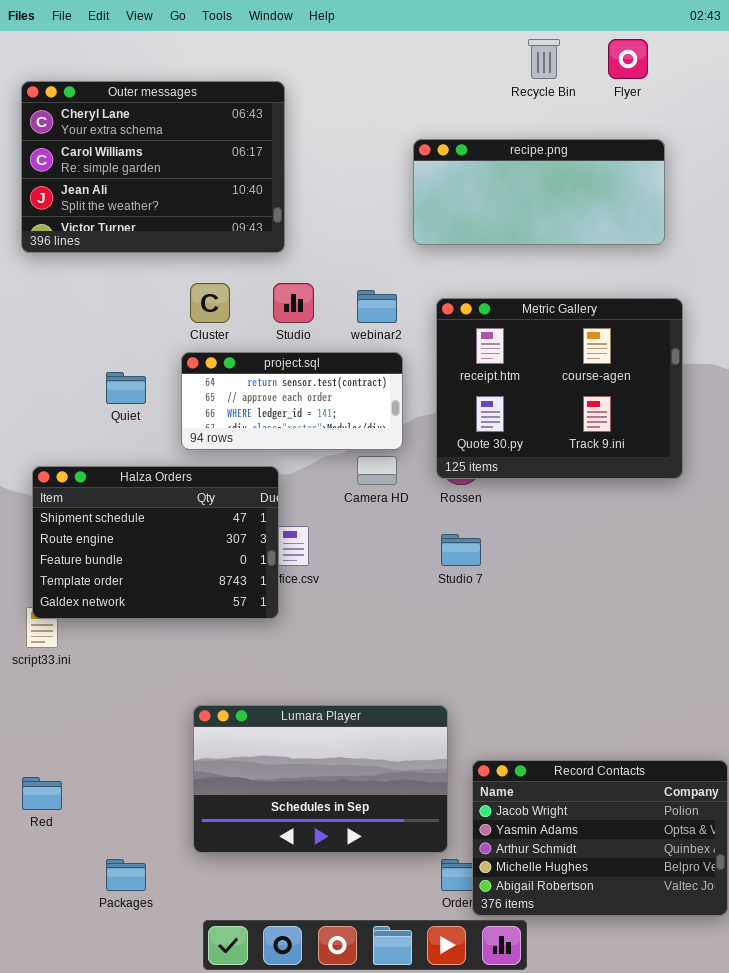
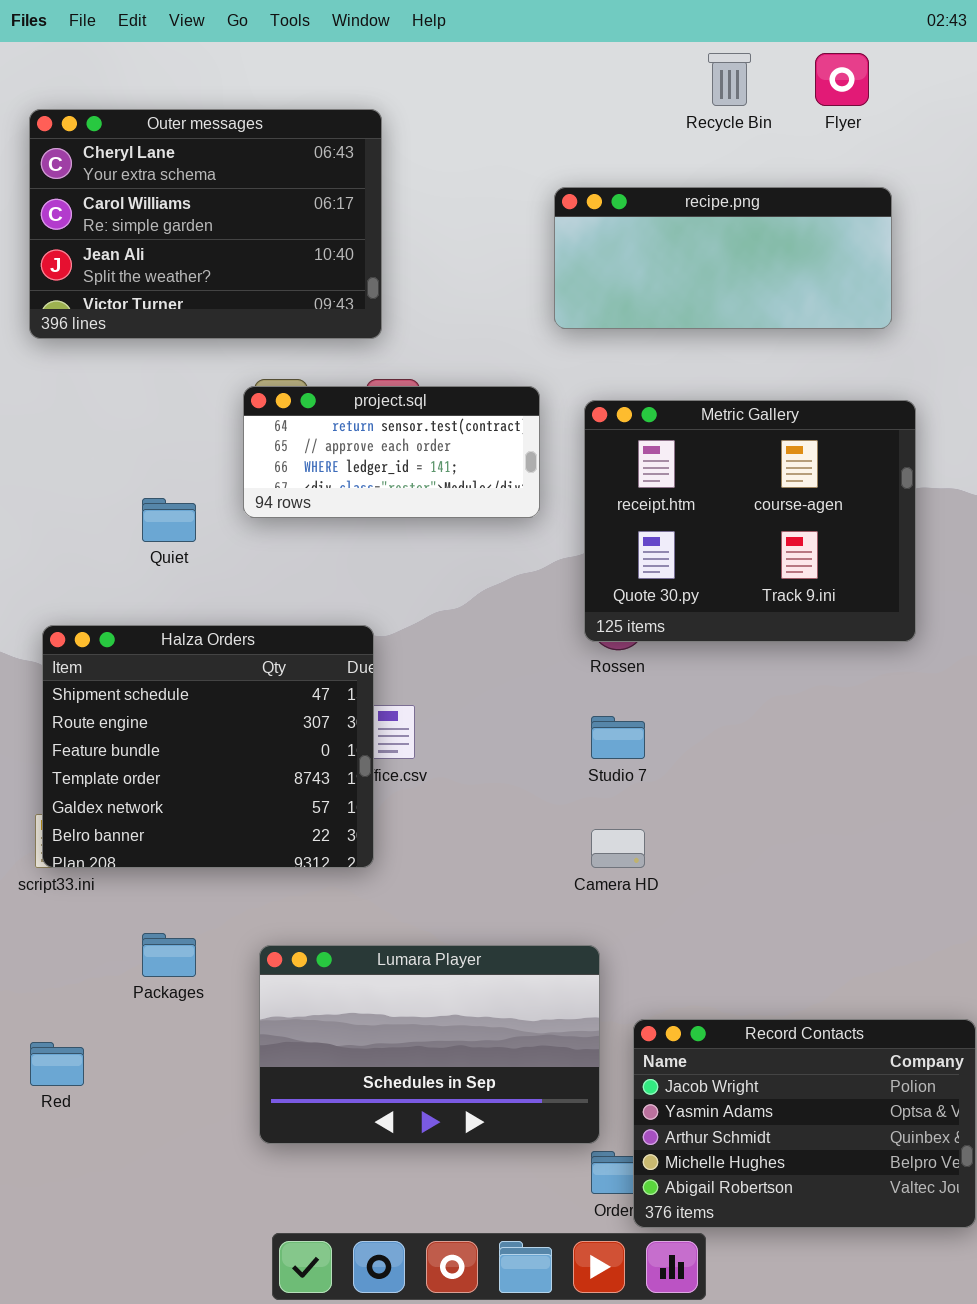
project.sql: [181,352,403,450] -> [243,386,540,518], moved
Camera HD: [357,456,397,485] -> [591,829,645,868], moved
Halza Orders: [32,466,279,619] -> [42,625,374,868], resized
Packages: [106,859,146,891] -> [142,933,196,977], moved

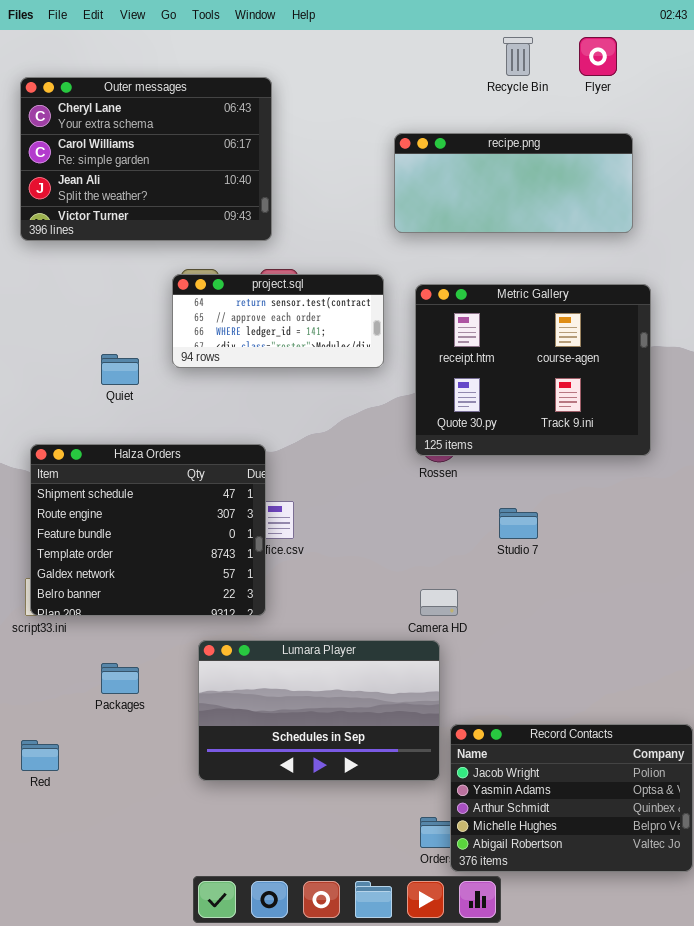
Studio 7: [591,716,645,759] -> [499,508,538,539], moved
Lumara Player: [259,945,600,1144] -> [198,640,440,781], moved

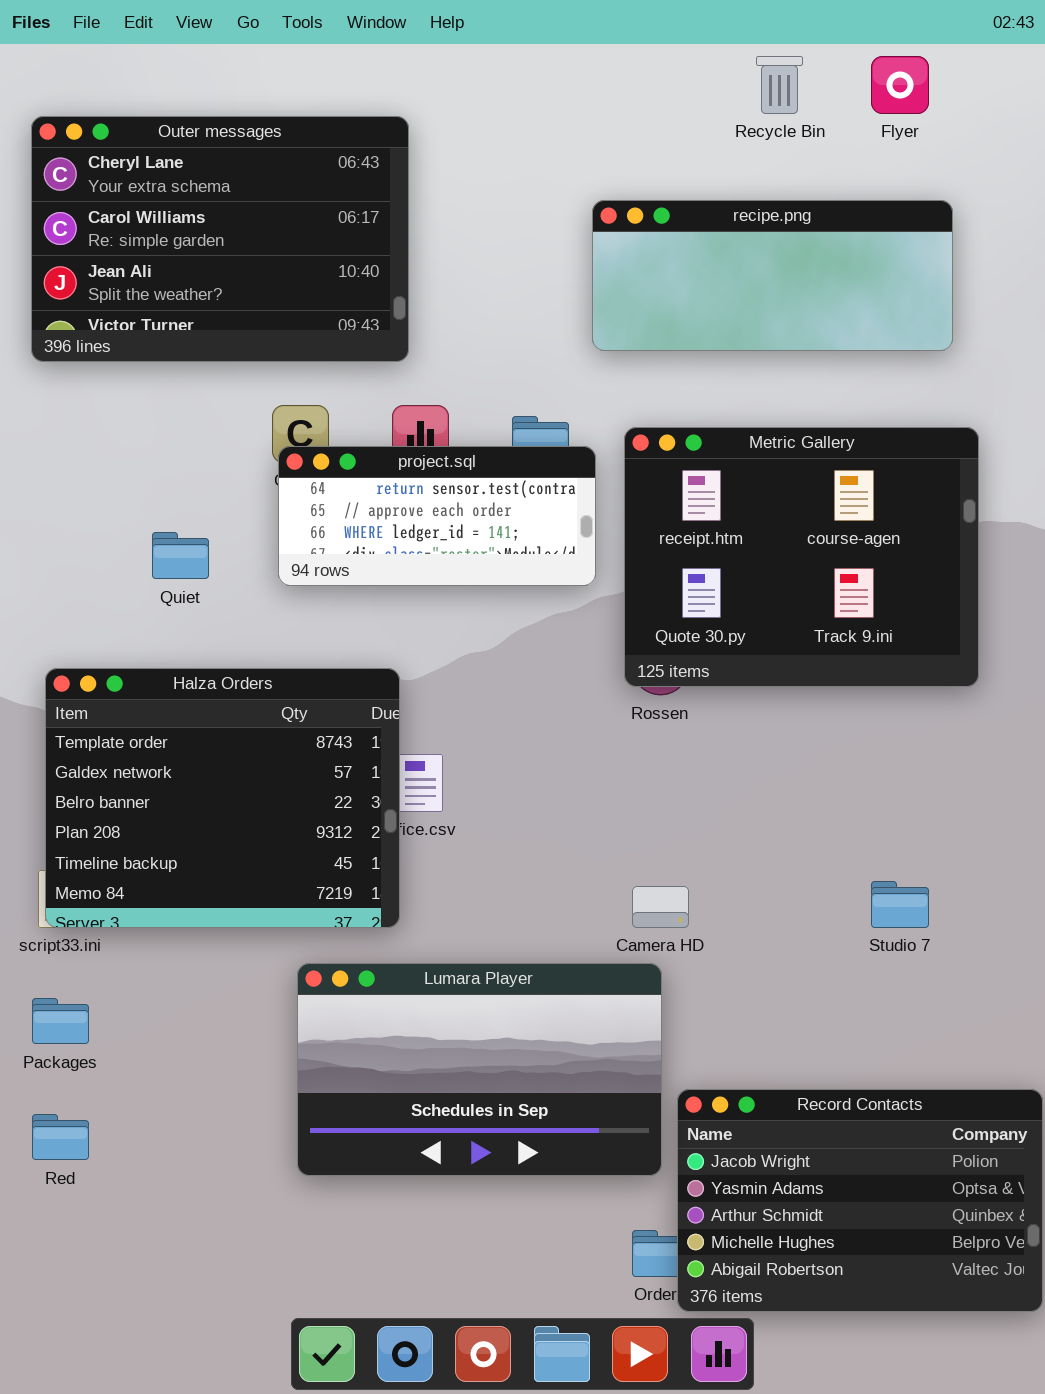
project.sql: [172,274,384,368] -> [278,446,596,586], moved
Halza Orders: [30,444,266,616] -> [45,668,400,928], scrolled down 3 rows
Studio 7: [499,508,538,539] -> [871,881,929,928], moved
Packages: [101,663,139,694] -> [32,998,89,1044], moved

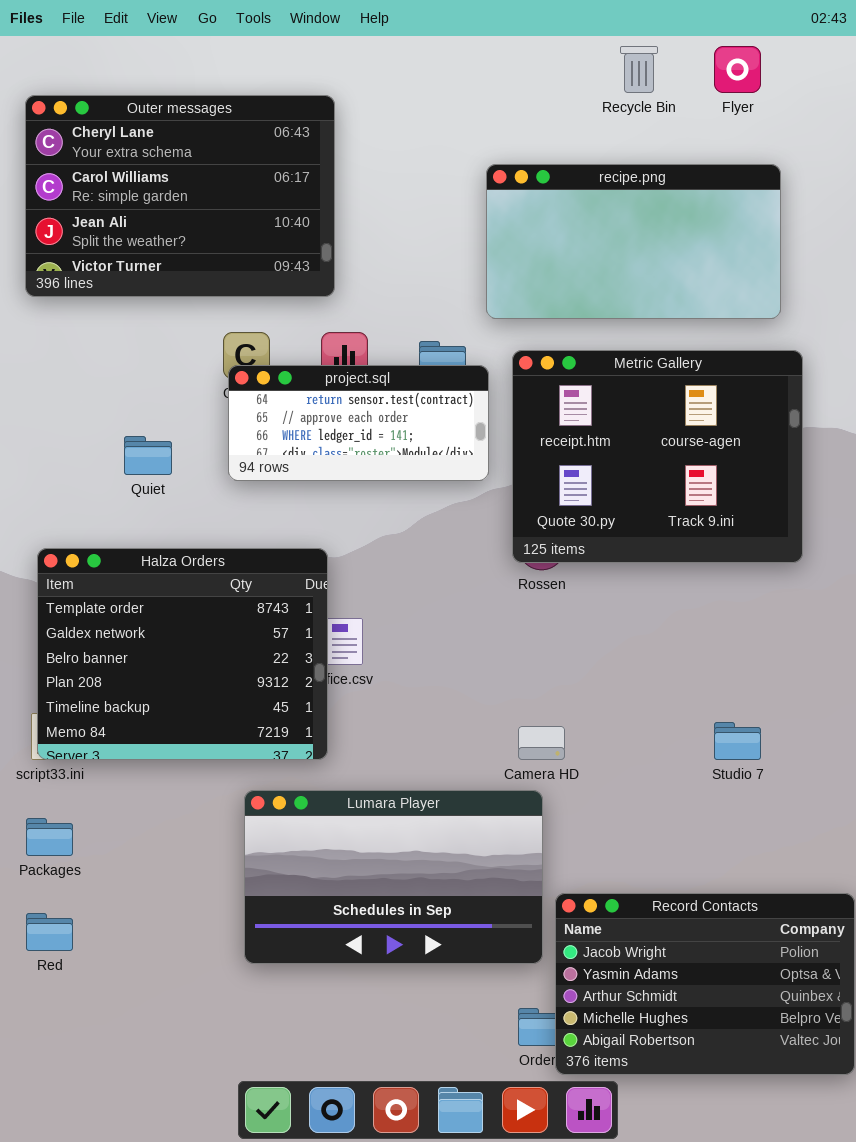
recipe.png: [592,200,953,351] -> [486,164,781,319], resized

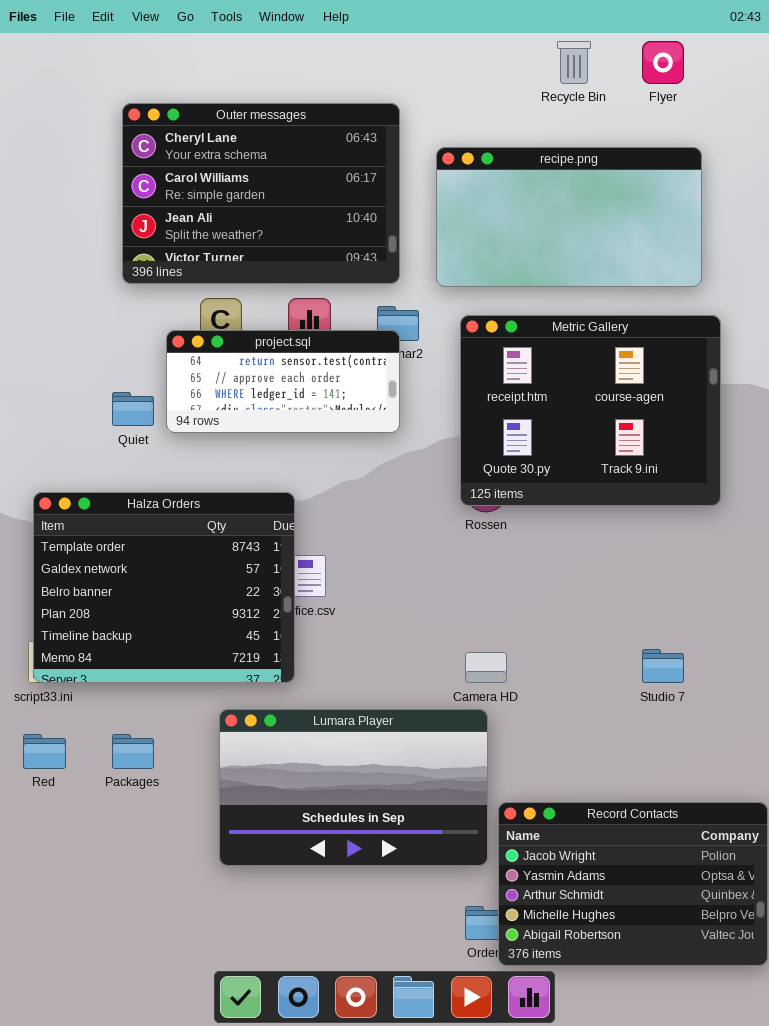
Outer messages: [25,95,335,297] -> [122,103,400,284], moved
project.sql: [228,365,489,481] -> [166,330,400,433], moved
Packages: [26,818,73,856] -> [112,734,154,769], moved
Red: [26,913,73,951] -> [23,734,66,769], moved

